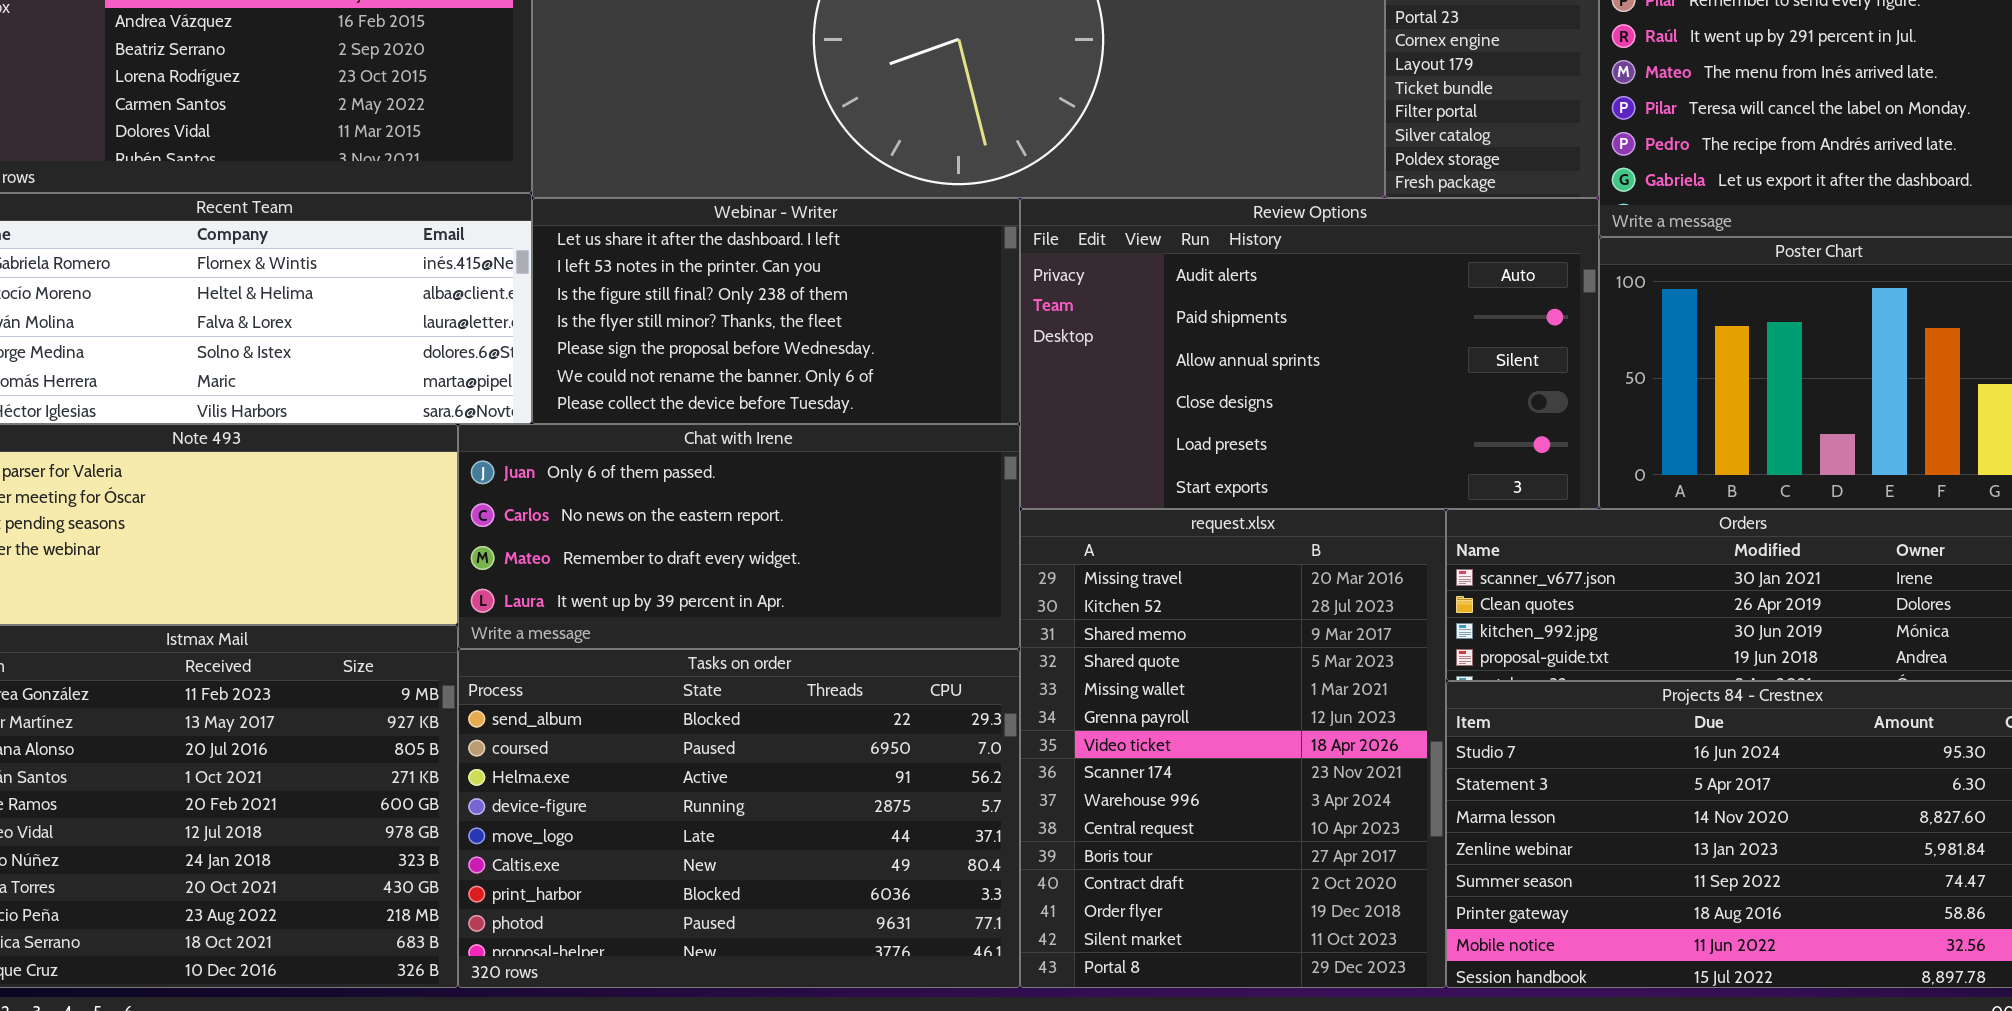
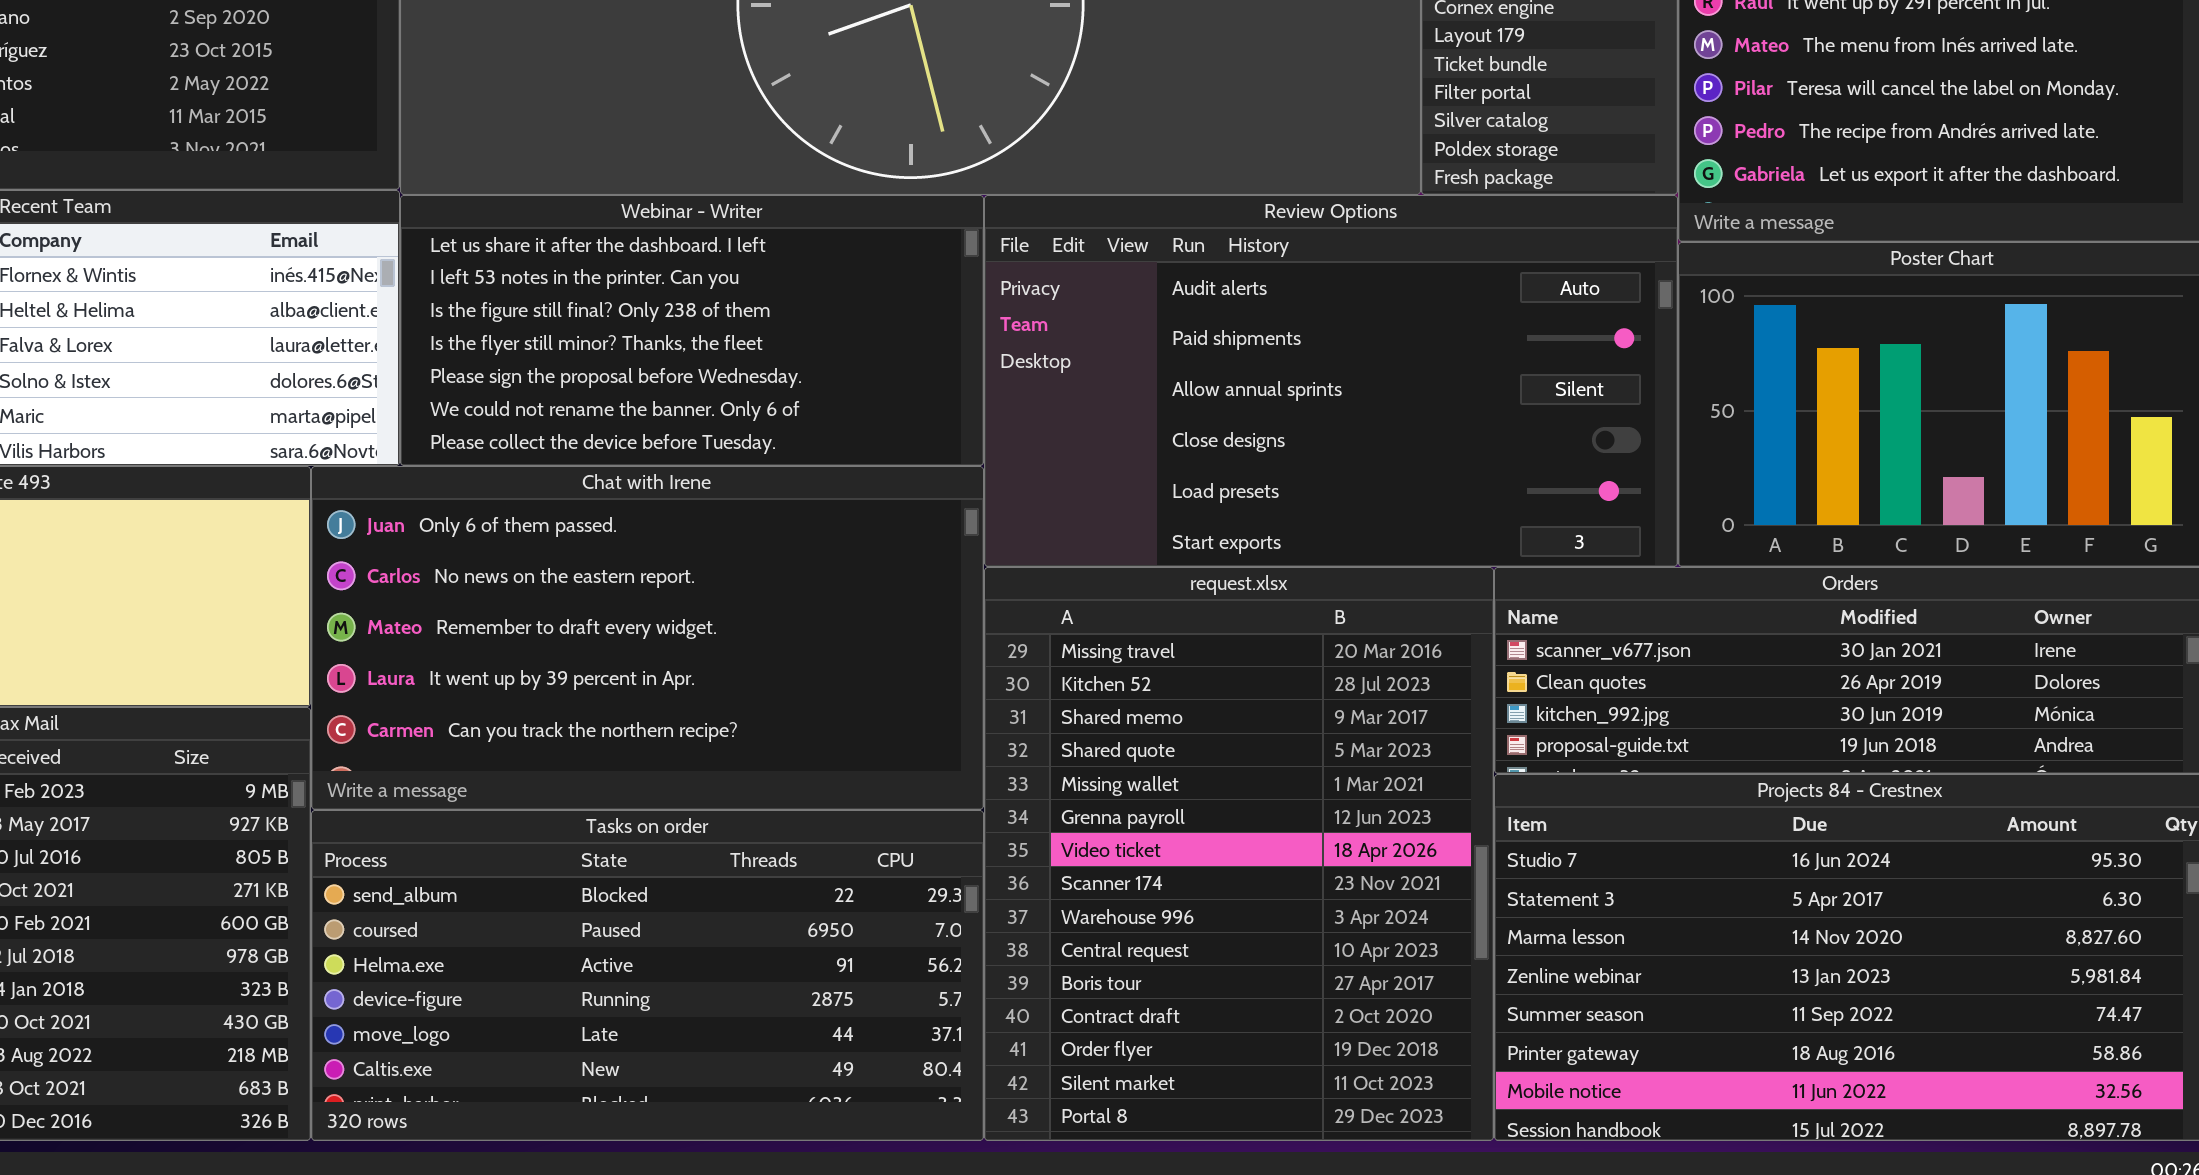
Chat with Irene: [458,424,1020,649] -> [311,466,984,810], resized
Tasks on order: [458,649,1020,988] -> [311,810,984,1141], resized

